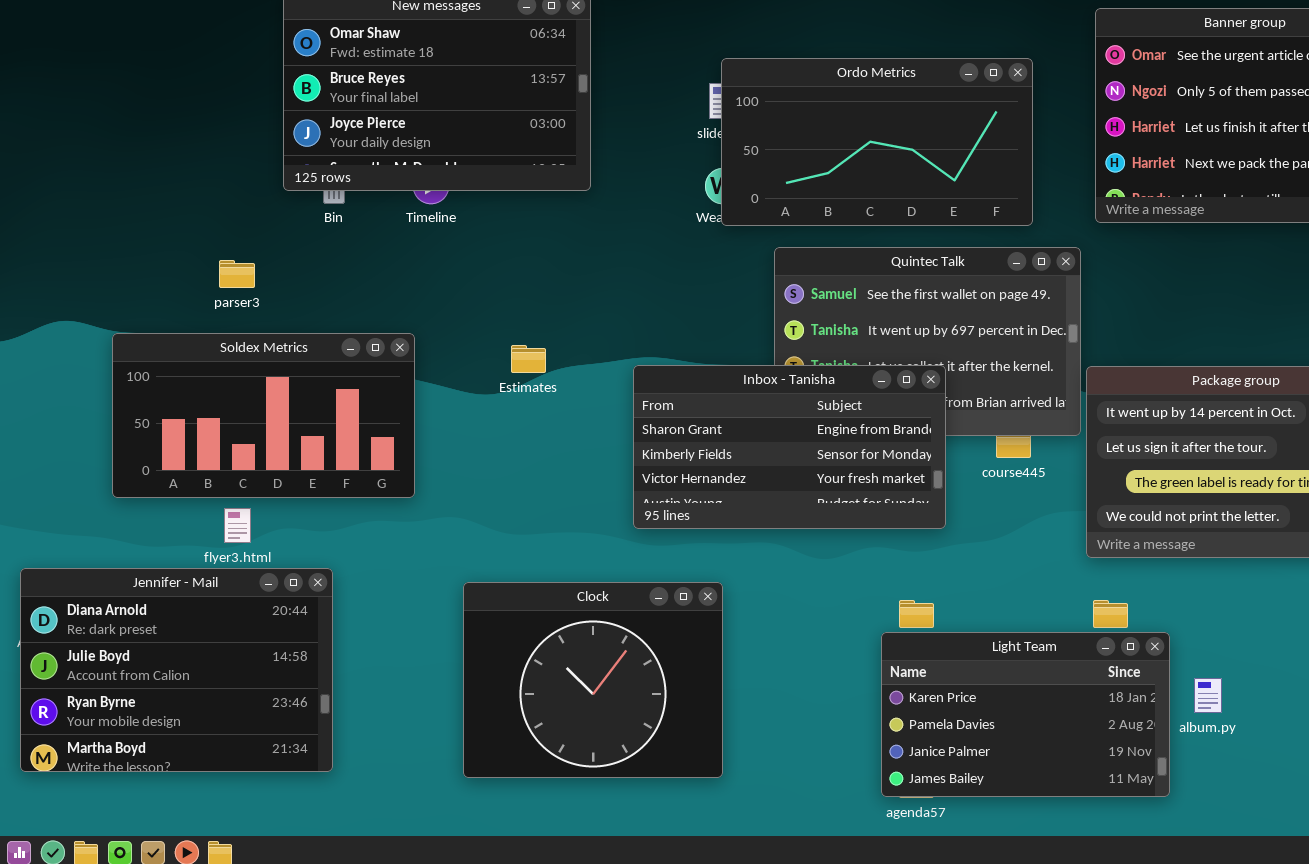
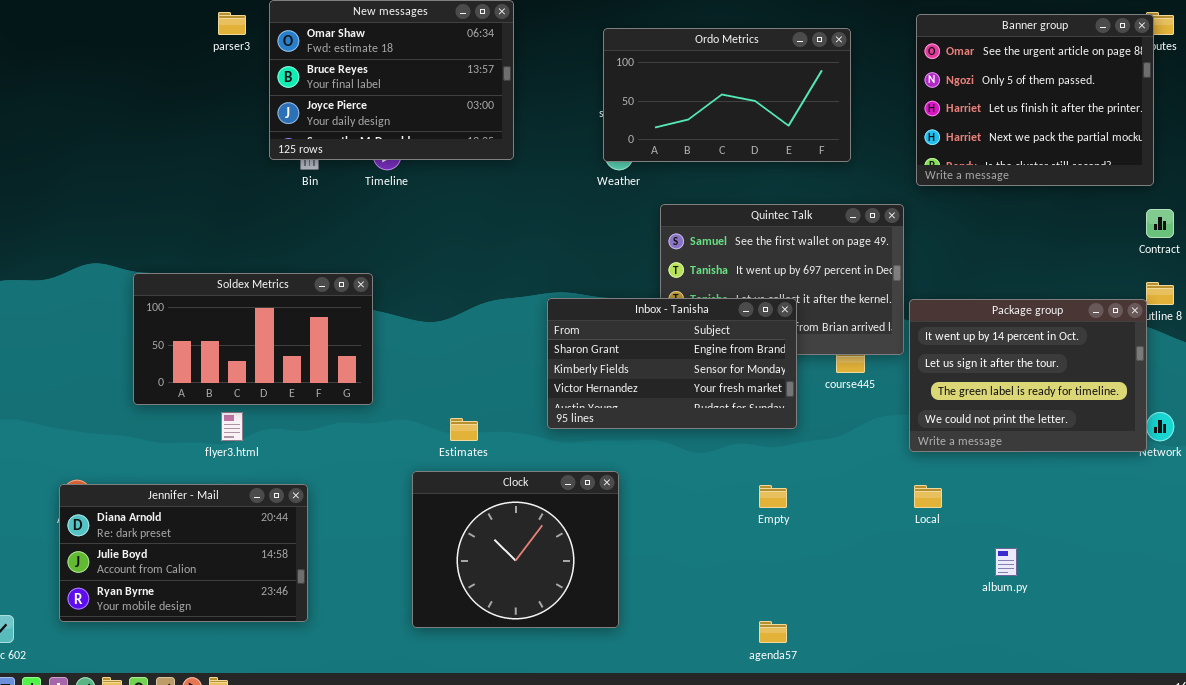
Ordo Metrics: [721,58,1033,226] -> [603,28,851,162], moved
parser3: [219,260,255,288] -> [218,12,246,35], moved
Estimates: [511,345,546,373] -> [450,418,478,441], moved
Jennifer - Mail: [20,568,333,772] -> [59,484,308,622], resized
Light Team: [881,632,1170,797] -> none, closed

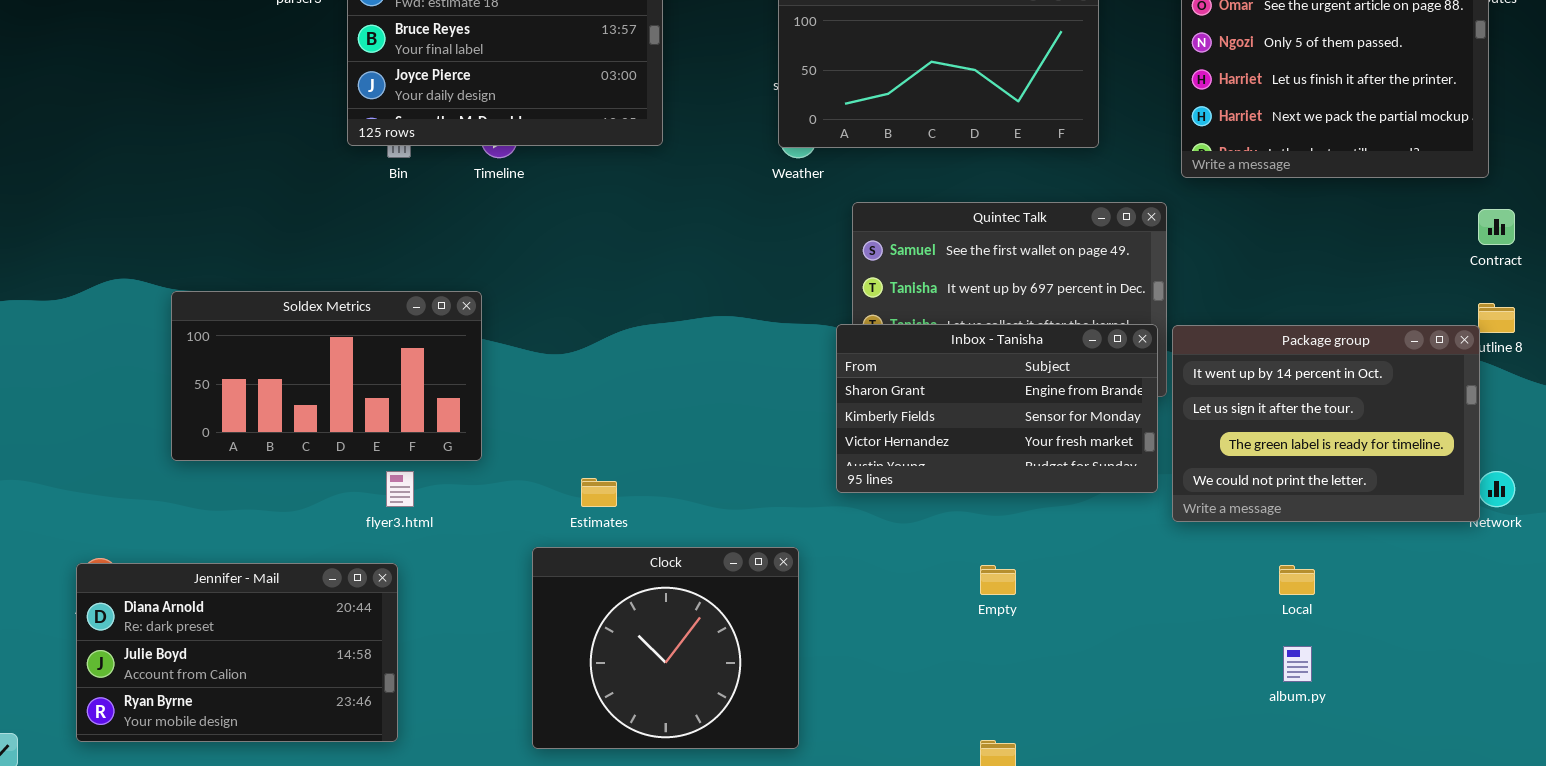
Inbox - Tanisha: [547,298,797,429] -> [836,324,1158,493], moved
flyer3.html: [221,412,243,441] -> [386,471,414,507], moved
Local: [914,485,942,508] -> [1279,565,1315,595], moved

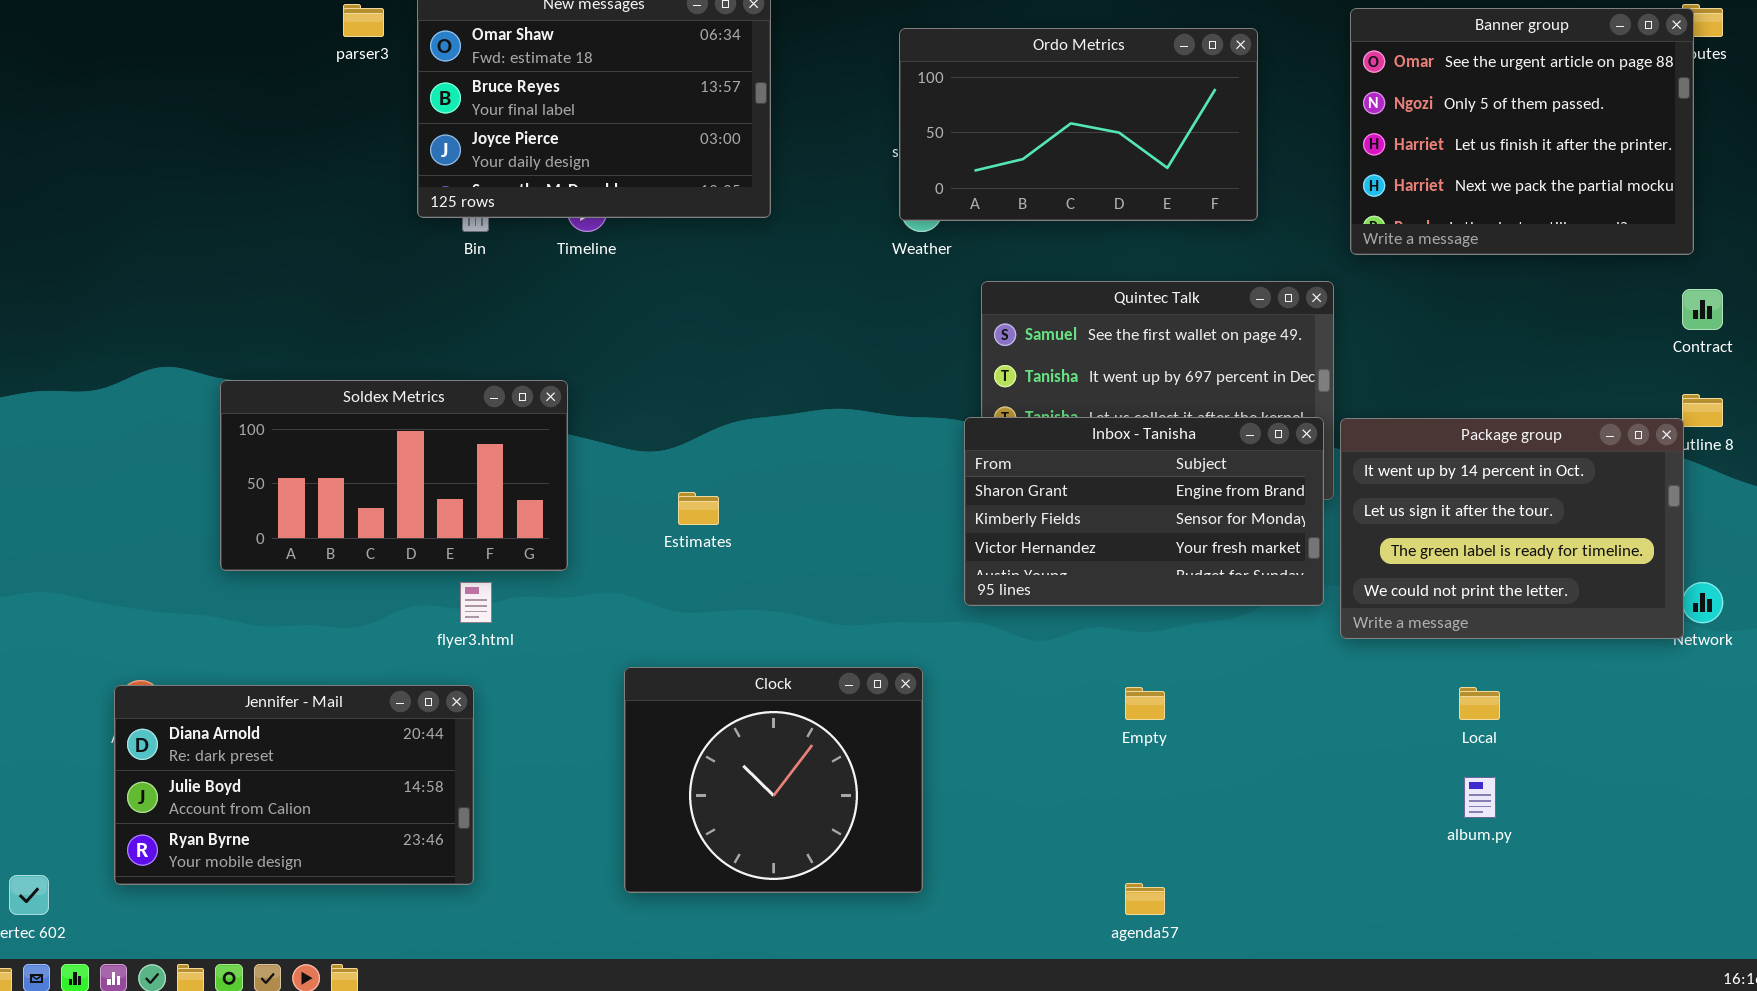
Estimates: [581,478,617,507] -> [678,492,719,525], moved

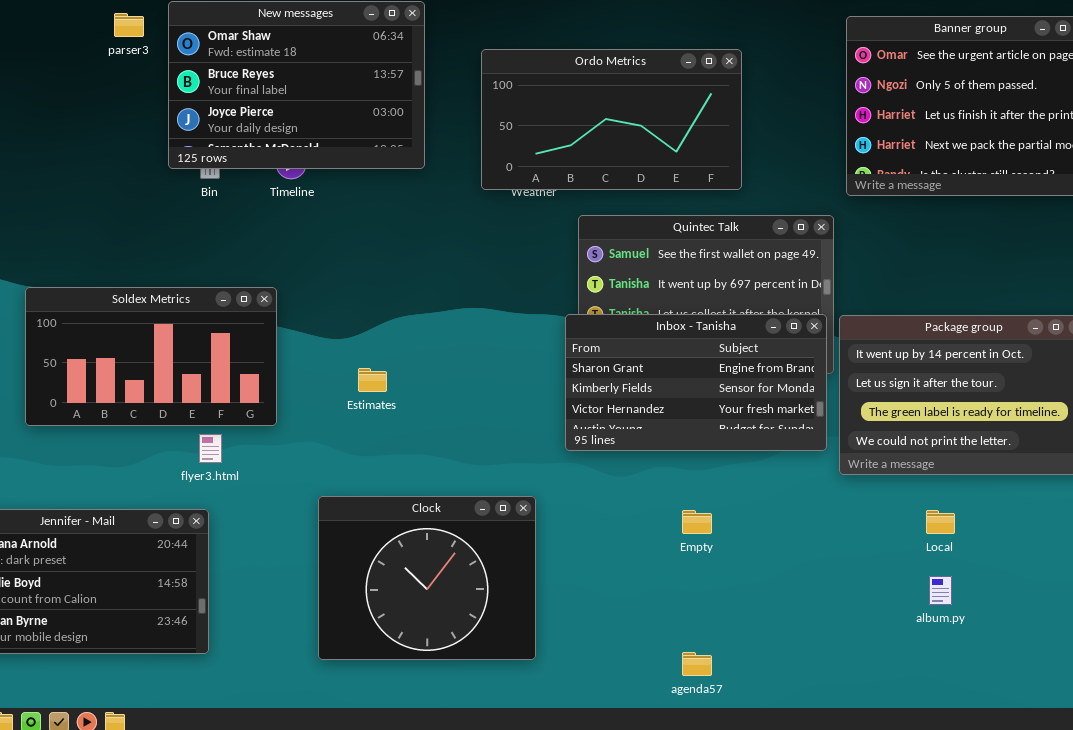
Ordo Metrics: [899,28,1258,221] -> [481,49,742,190], moved

